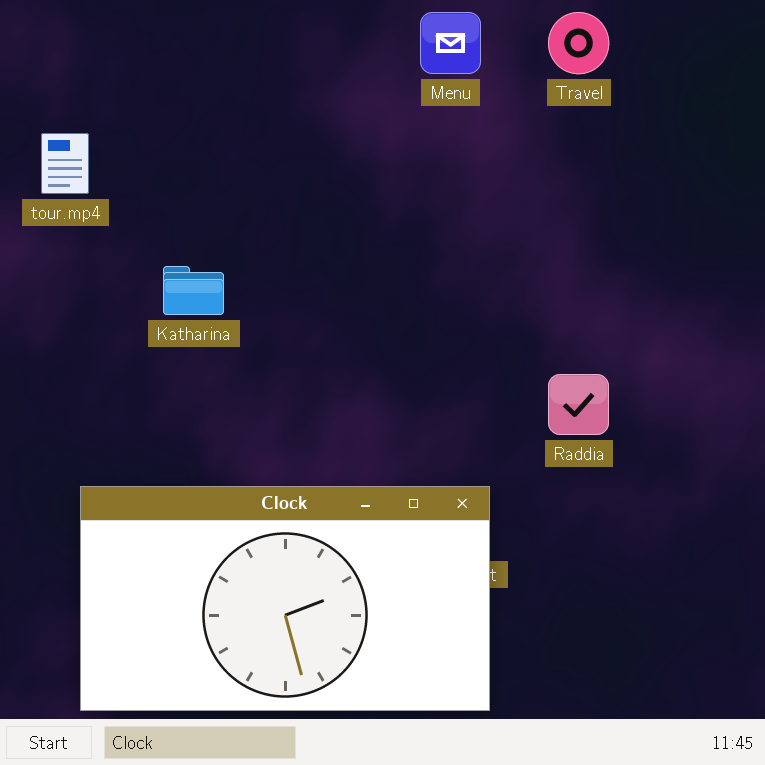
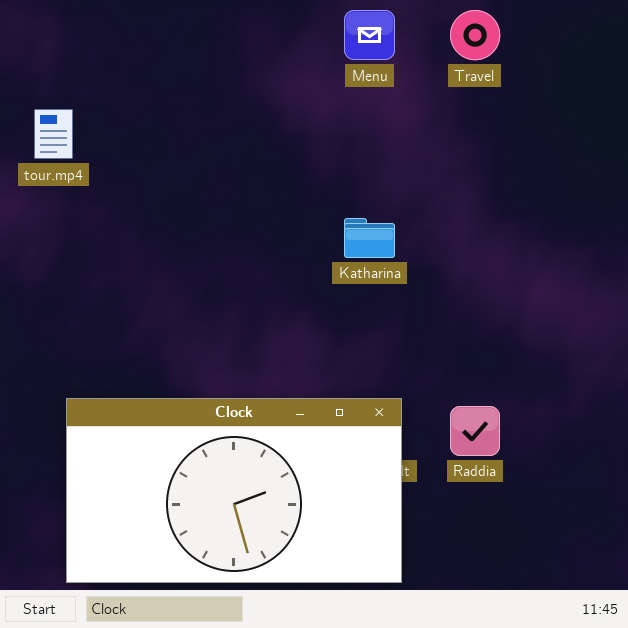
Katharina: [163,266,224,315] -> [344,218,395,258], moved
Raddia: [548,374,609,435] -> [450,406,500,456], moved

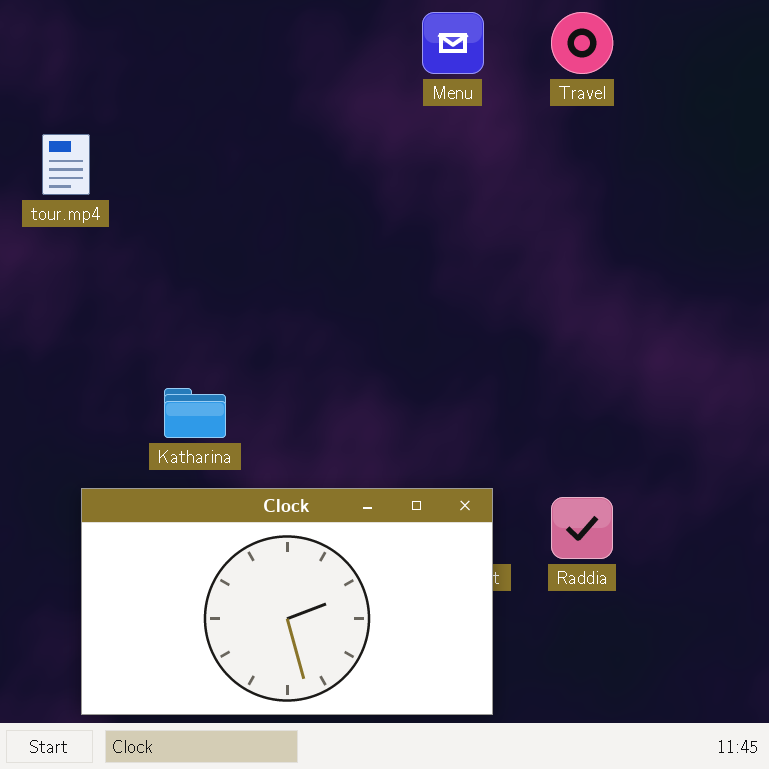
Katharina: [344,218,395,258] -> [164,388,226,438], moved

